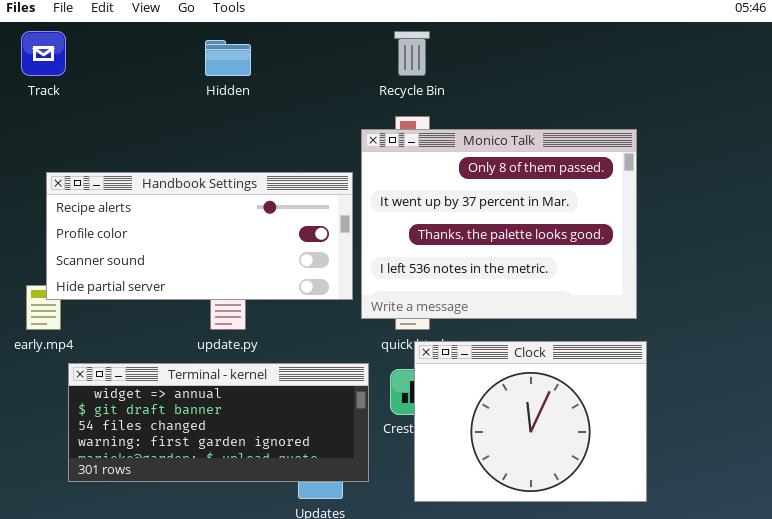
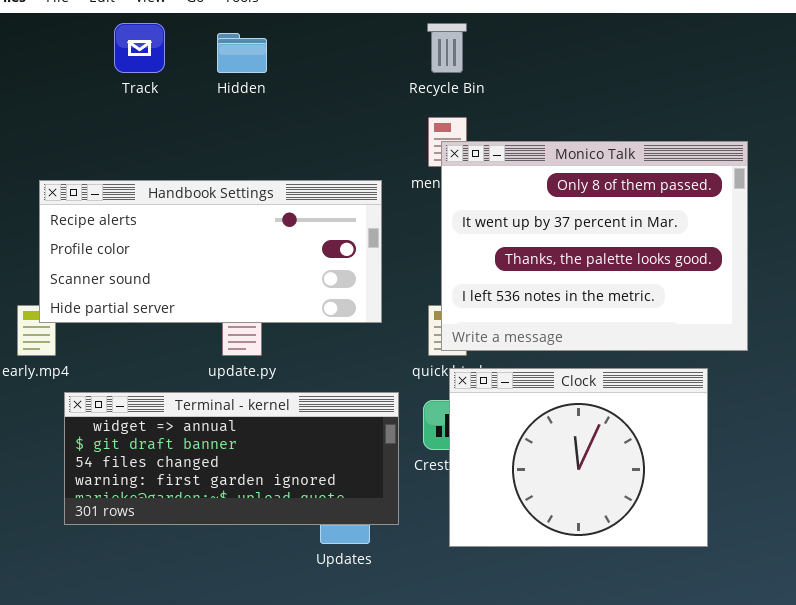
Track: [21,31,66,76] -> [114,23,165,73], moved
Monico Talk: [361,129,637,319] -> [441,141,748,351], moved

